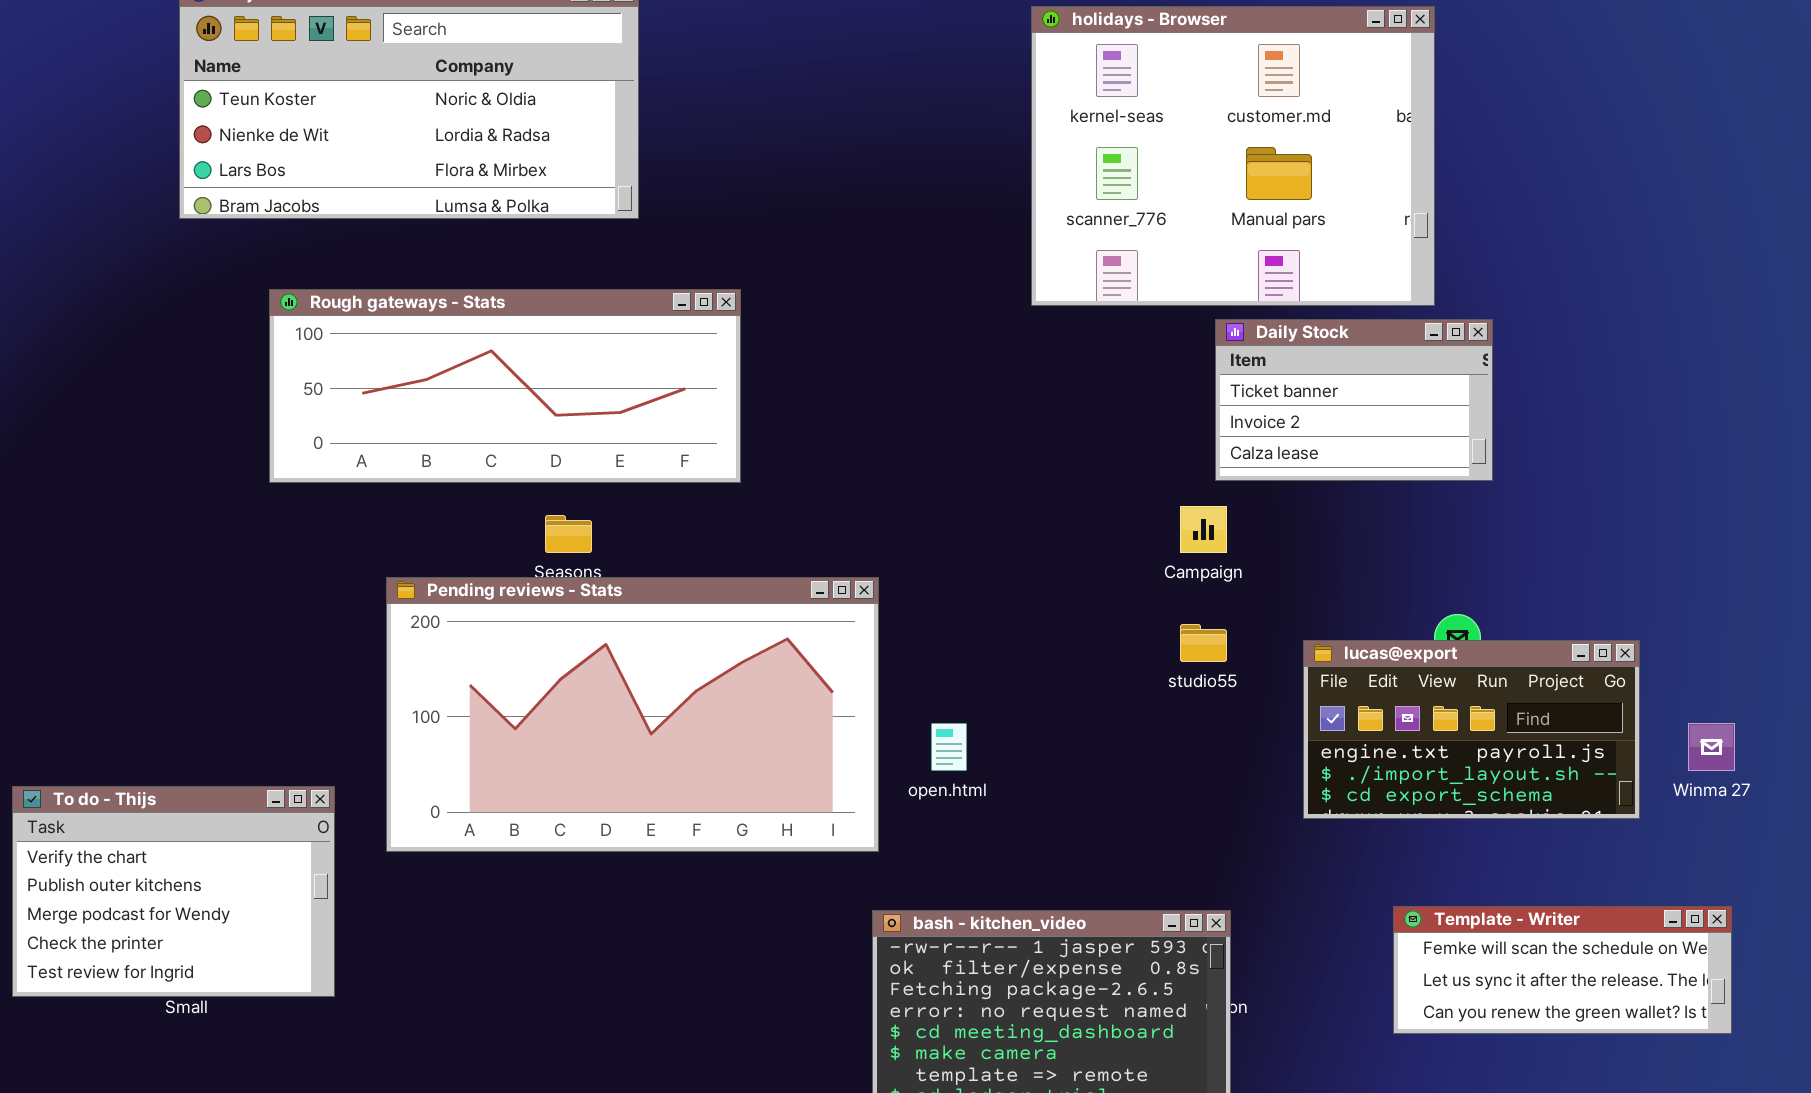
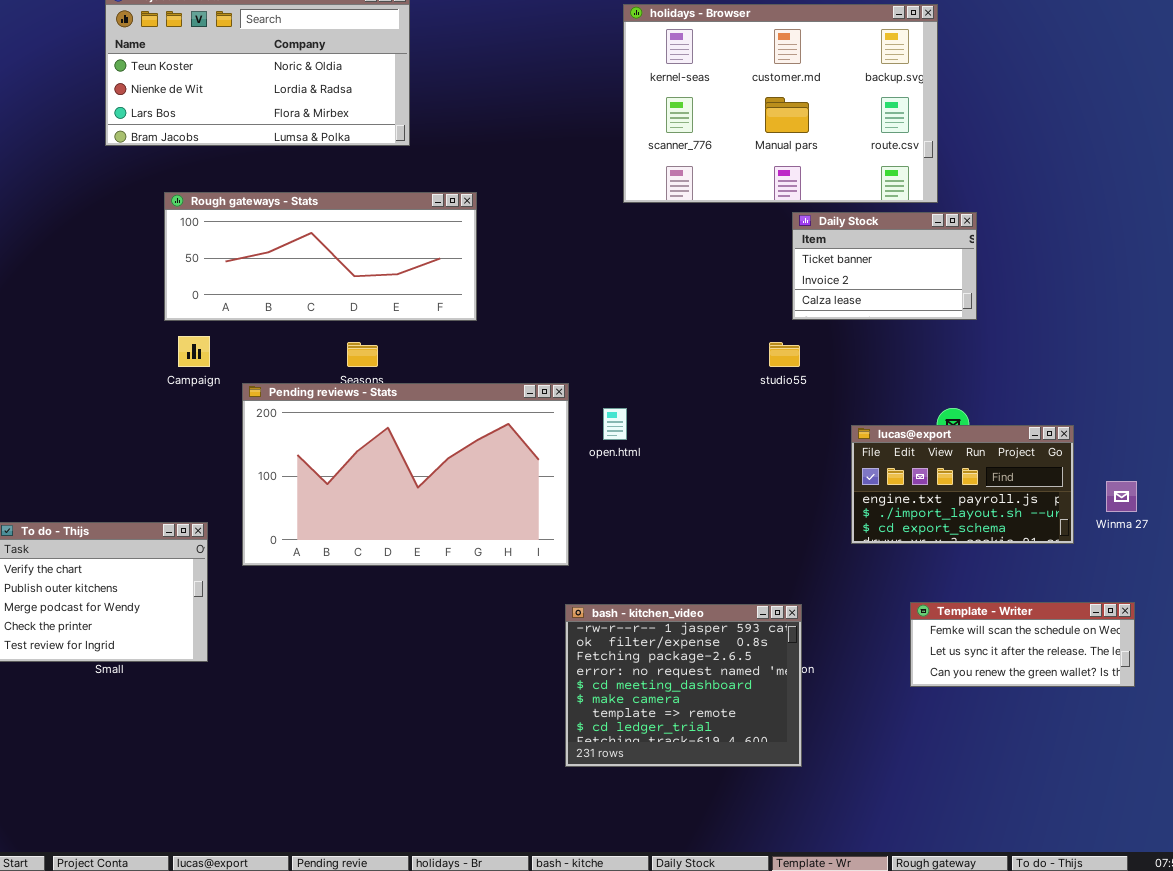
holidays - Browser: [1031,6,1435,306] -> [623,4,938,203], resized
Campaign: [1180,506,1227,553] -> [178,336,210,367], moved
studio55: [1180,624,1227,662] -> [769,342,800,367], moved
open.html: [931,723,967,771] -> [603,408,627,440], moved

